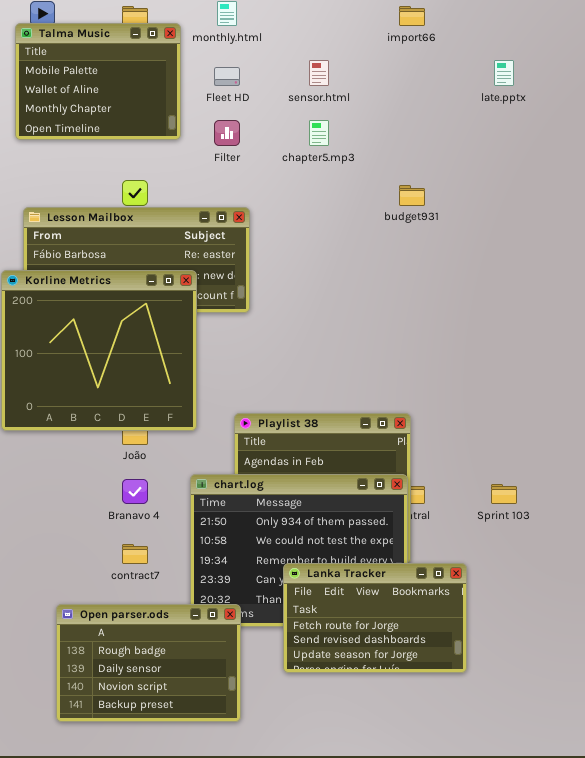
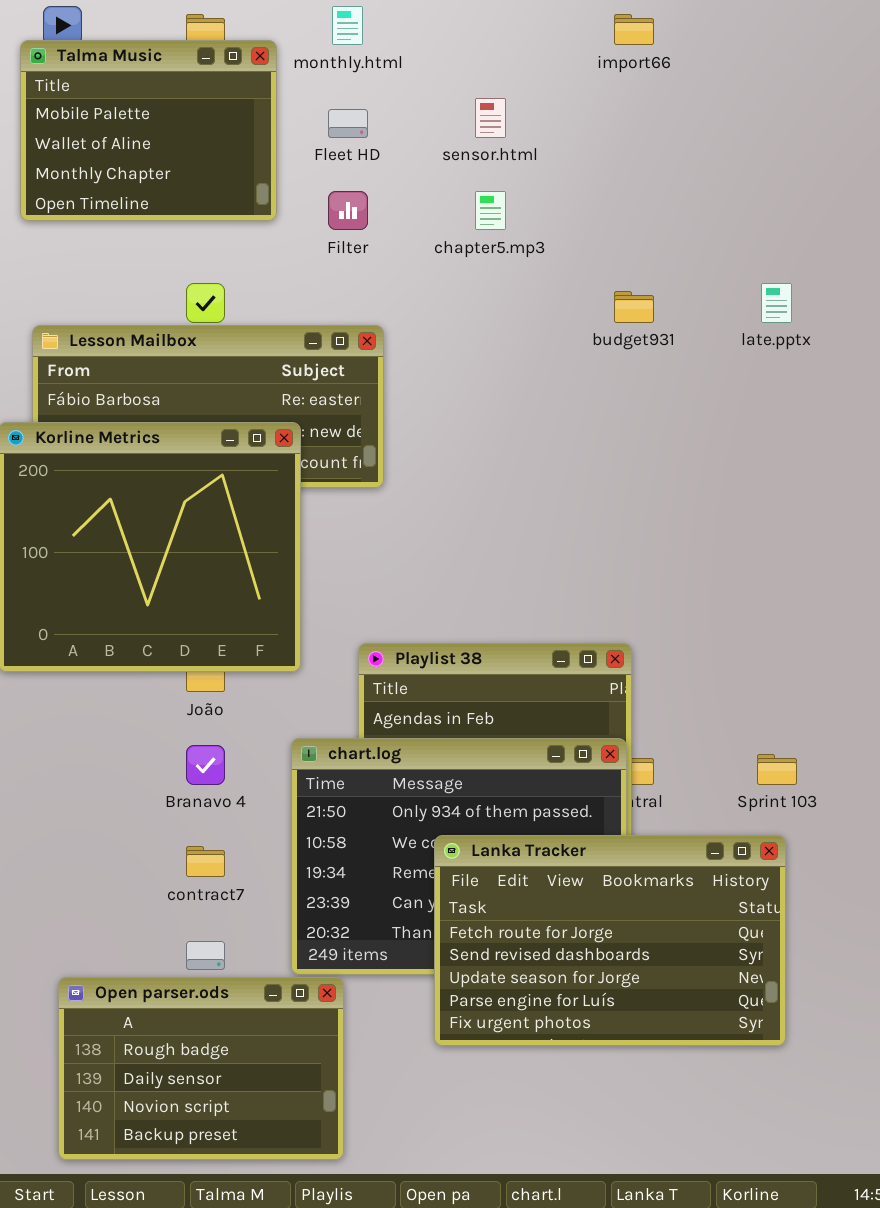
late.pptx: [494,60,514,86] -> [761,283,792,323], moved
Lanka Tracker: [283,563,467,673] -> [434,835,786,1046], resized
Open parser.ods: [56,604,241,722] -> [58,977,344,1160], moved

